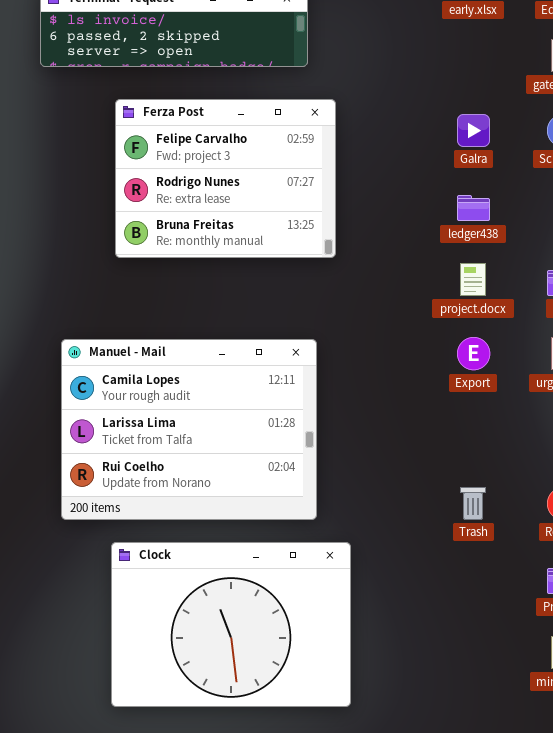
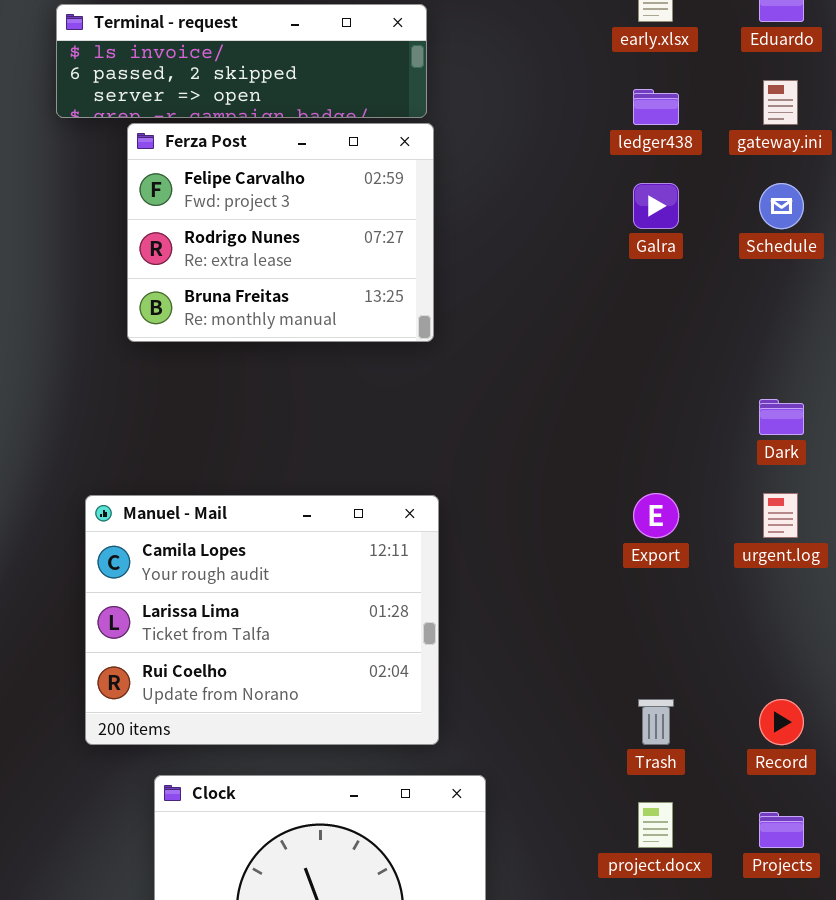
Ferza Post: [115,99,336,258] -> [127,123,434,342], moved
ledger438: [457,195,490,221] -> [633,89,679,125], moved
project.docx: [460,263,486,296] -> [638,802,673,848], moved

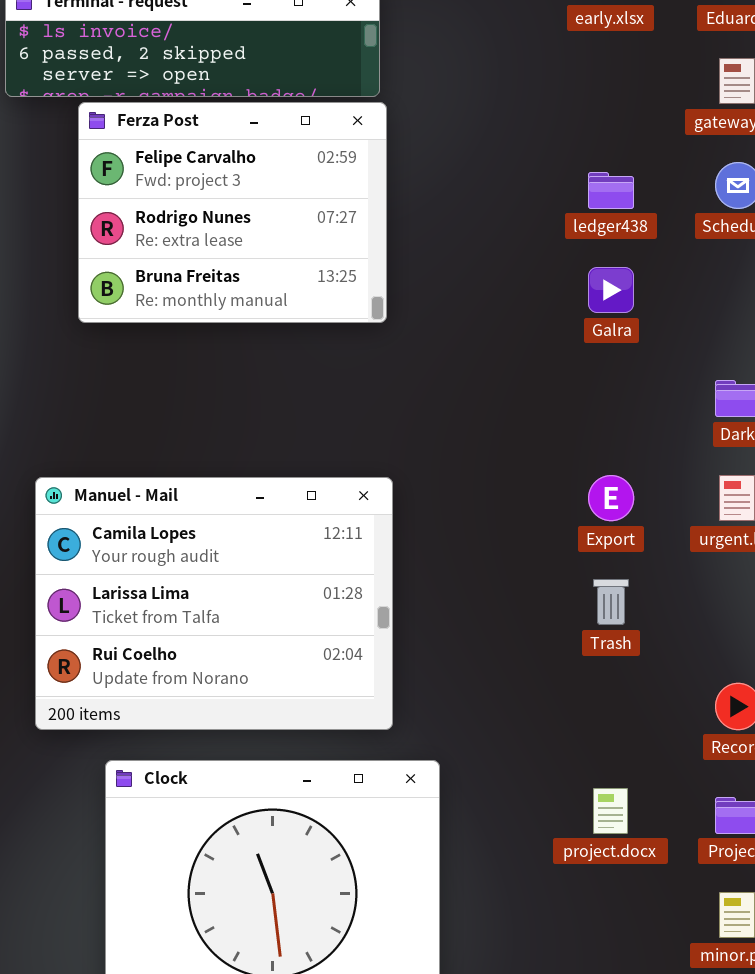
ledger438: [633,89,679,125] -> [588,172,634,209], moved
Galra: [633,183,679,229] -> [588,267,634,313], moved
Trash: [638,699,674,745] -> [593,579,629,625], moved

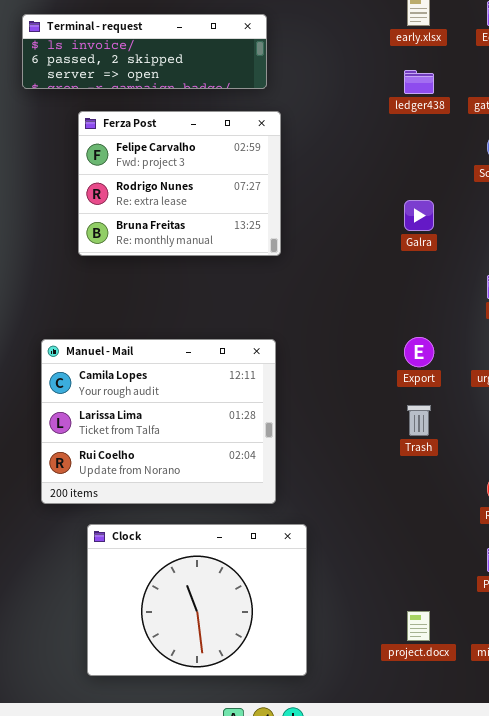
Ferza Post: [78,102,387,323] -> [78,111,281,256], moved
ledger438: [588,172,634,209] -> [404,70,434,94], moved
project.docx: [593,788,628,834] -> [407,611,430,641], moved

